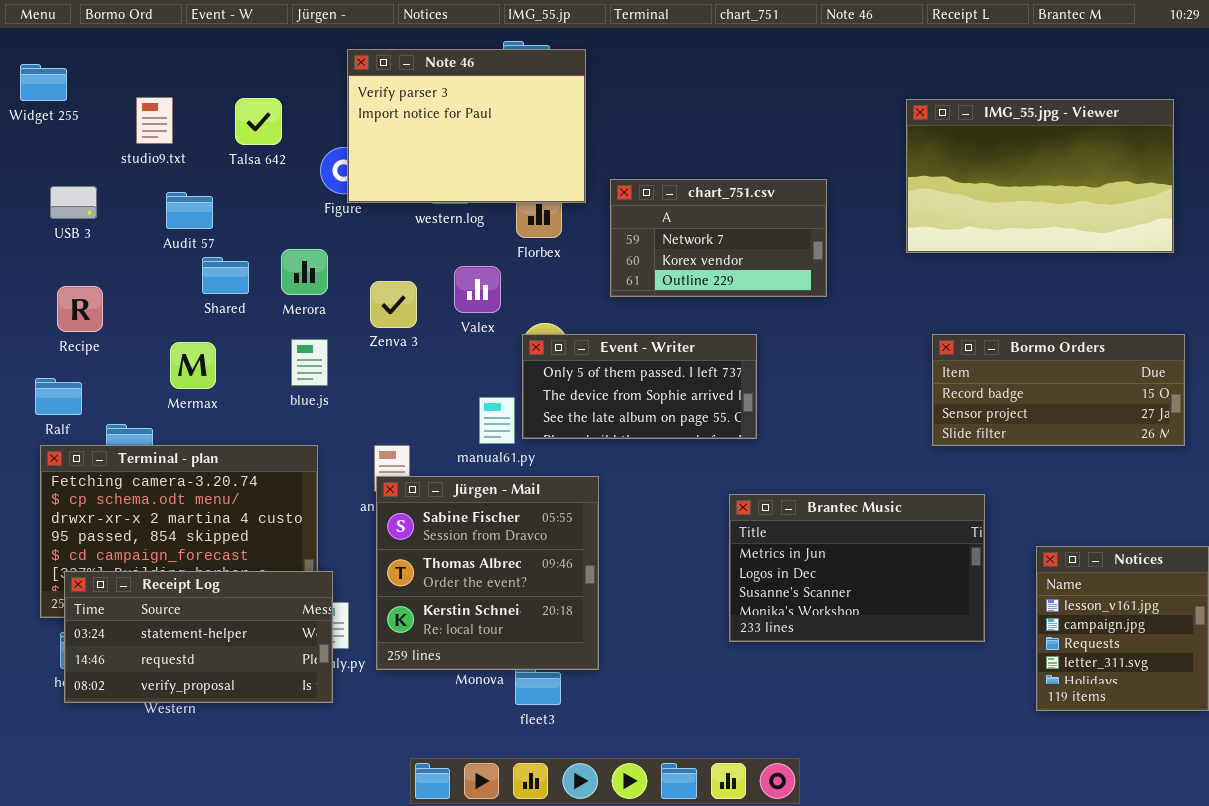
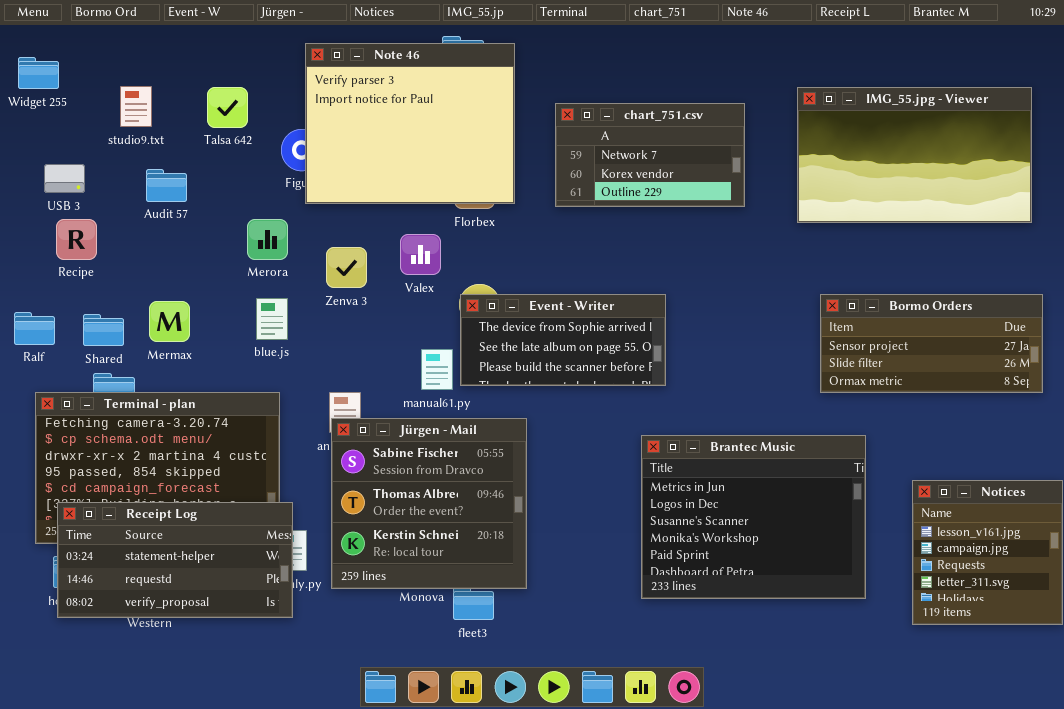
Note 46: [347,49,586,203] -> [305,43,515,204], resized
chart_751.csv: [610,179,827,297] -> [555,103,745,207], moved
Shared: [202,257,249,294] -> [83,314,124,346], moved
Recipe: [57,286,103,332] -> [56,219,97,260], moved
Event - Writer: [522,334,757,439] -> [460,294,666,386], scrolled down 1 row
Bormo Orders: [932,334,1185,446] -> [820,294,1043,393], scrolled down 1 row
Ralf: [35,378,82,415] -> [14,312,55,345], moved
Brantec Music: [729,494,985,642] -> [641,435,866,599], resized

